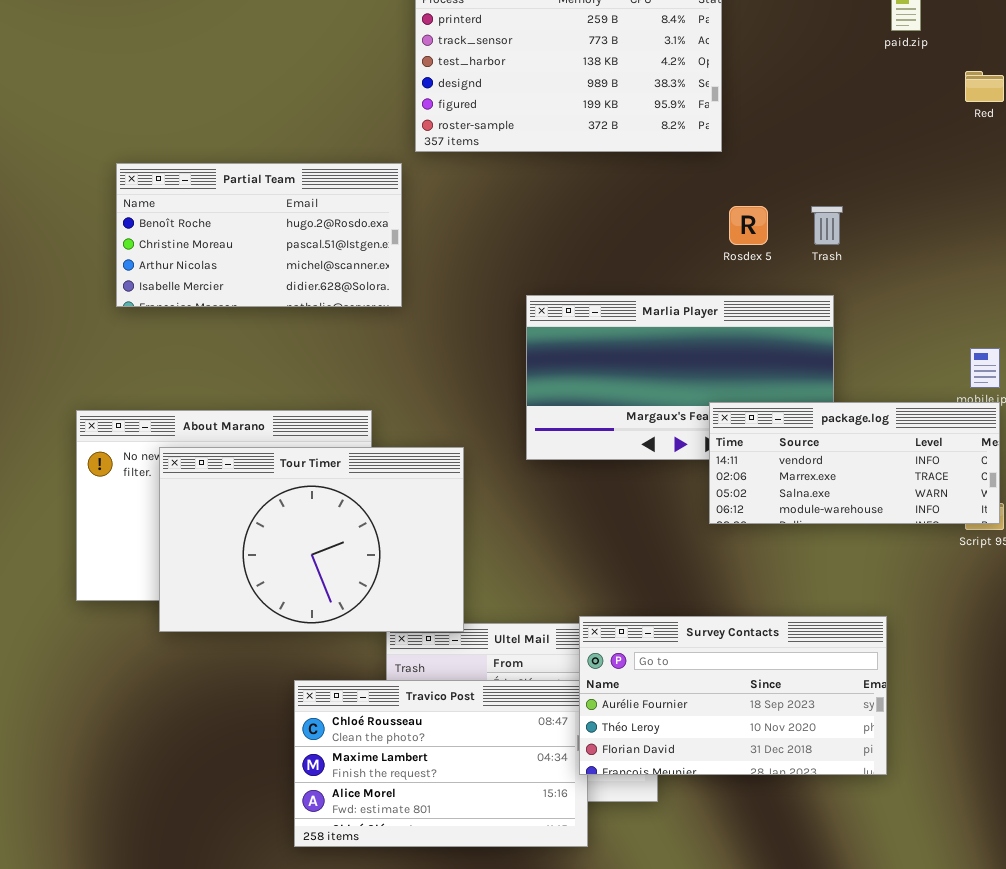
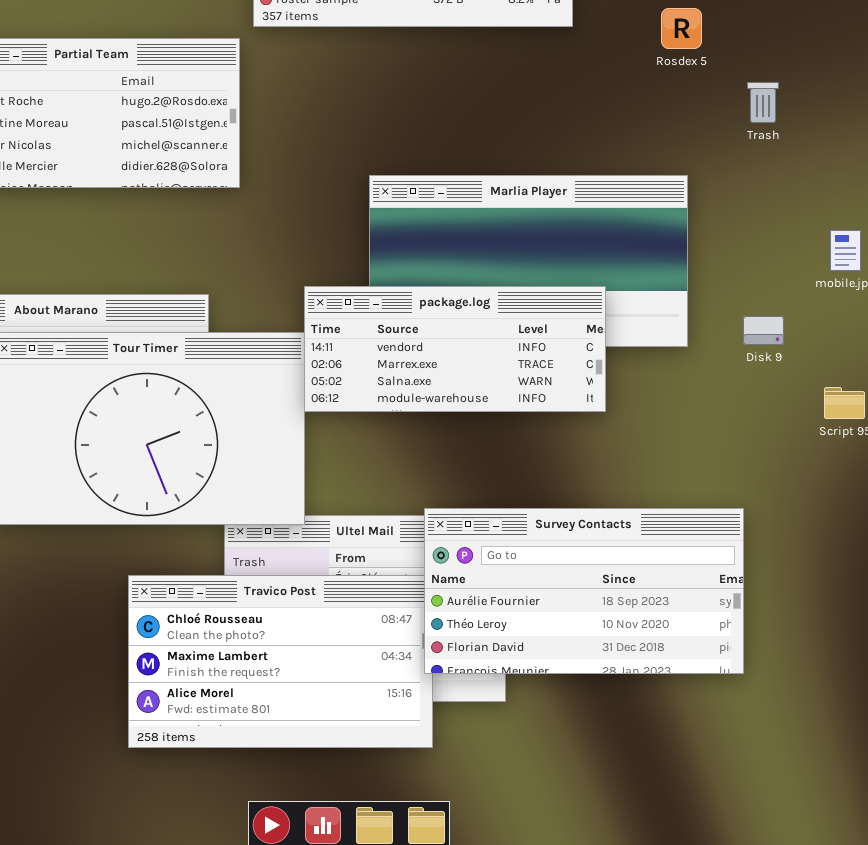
Rosdex 5: [729,206,768,245] -> [661,8,702,49], moved
Trash: [811,206,843,245] -> [747,82,779,123], moved
package.log: [709,402,1000,524] -> [304,286,606,412], moved

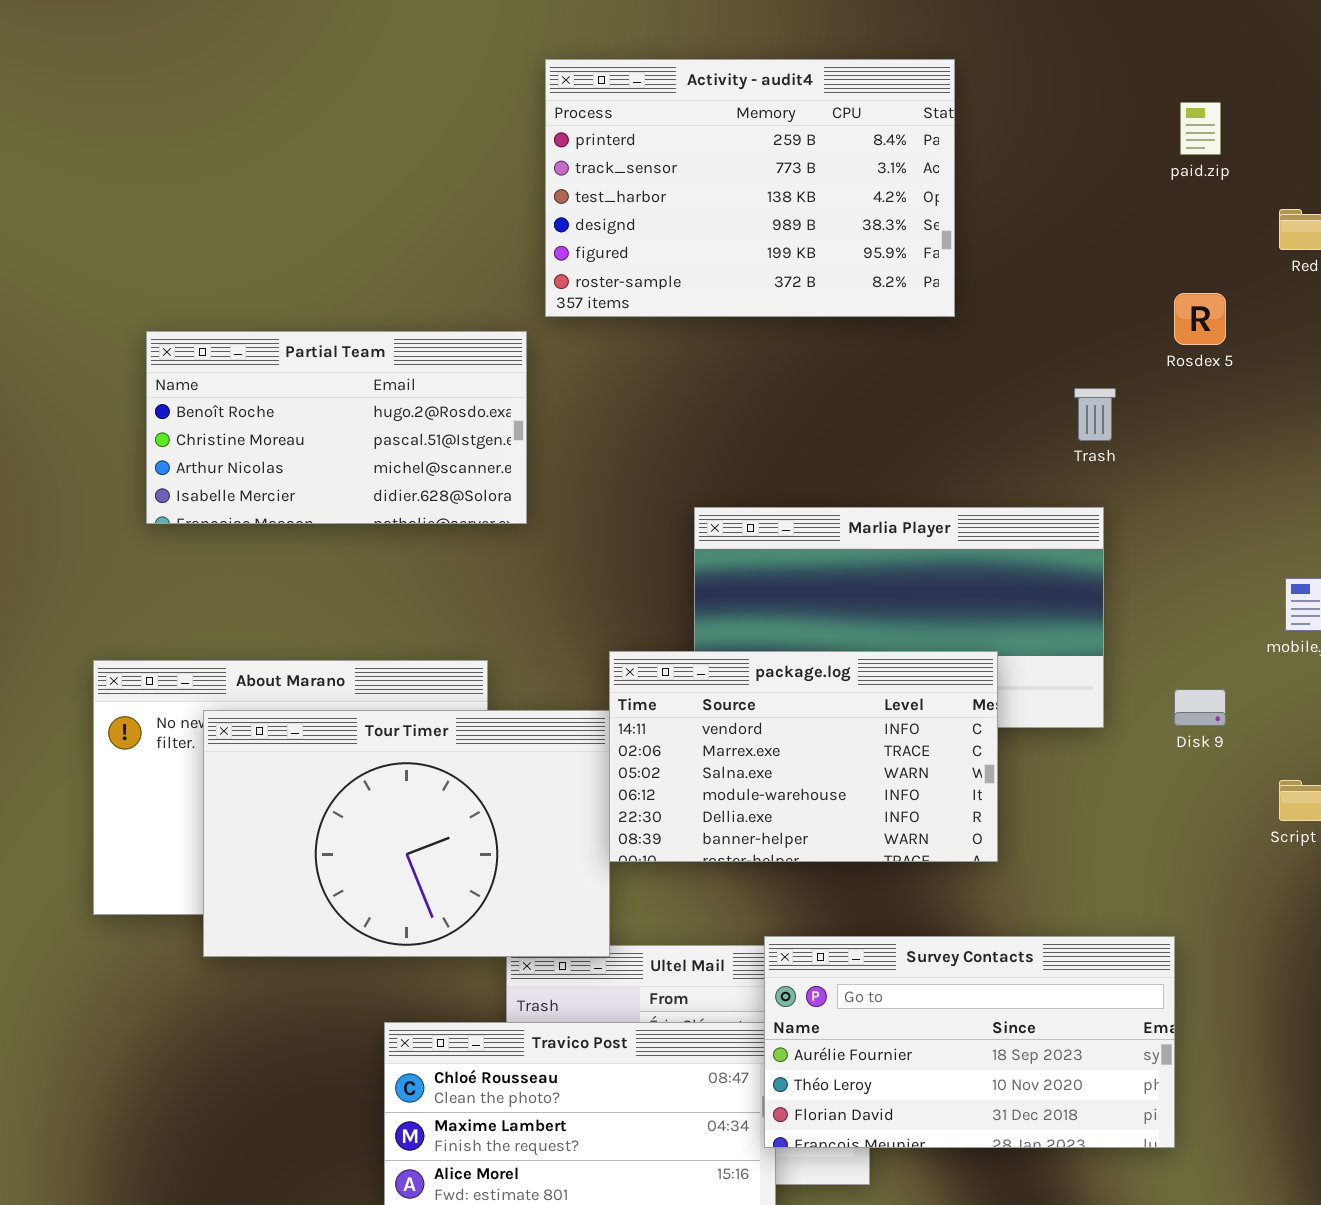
Rosdex 5: [661,8,702,49] -> [1174,293,1226,345], moved
Trash: [747,82,779,123] -> [1074,388,1116,441], moved
package.log: [304,286,606,412] -> [609,651,998,862], resized

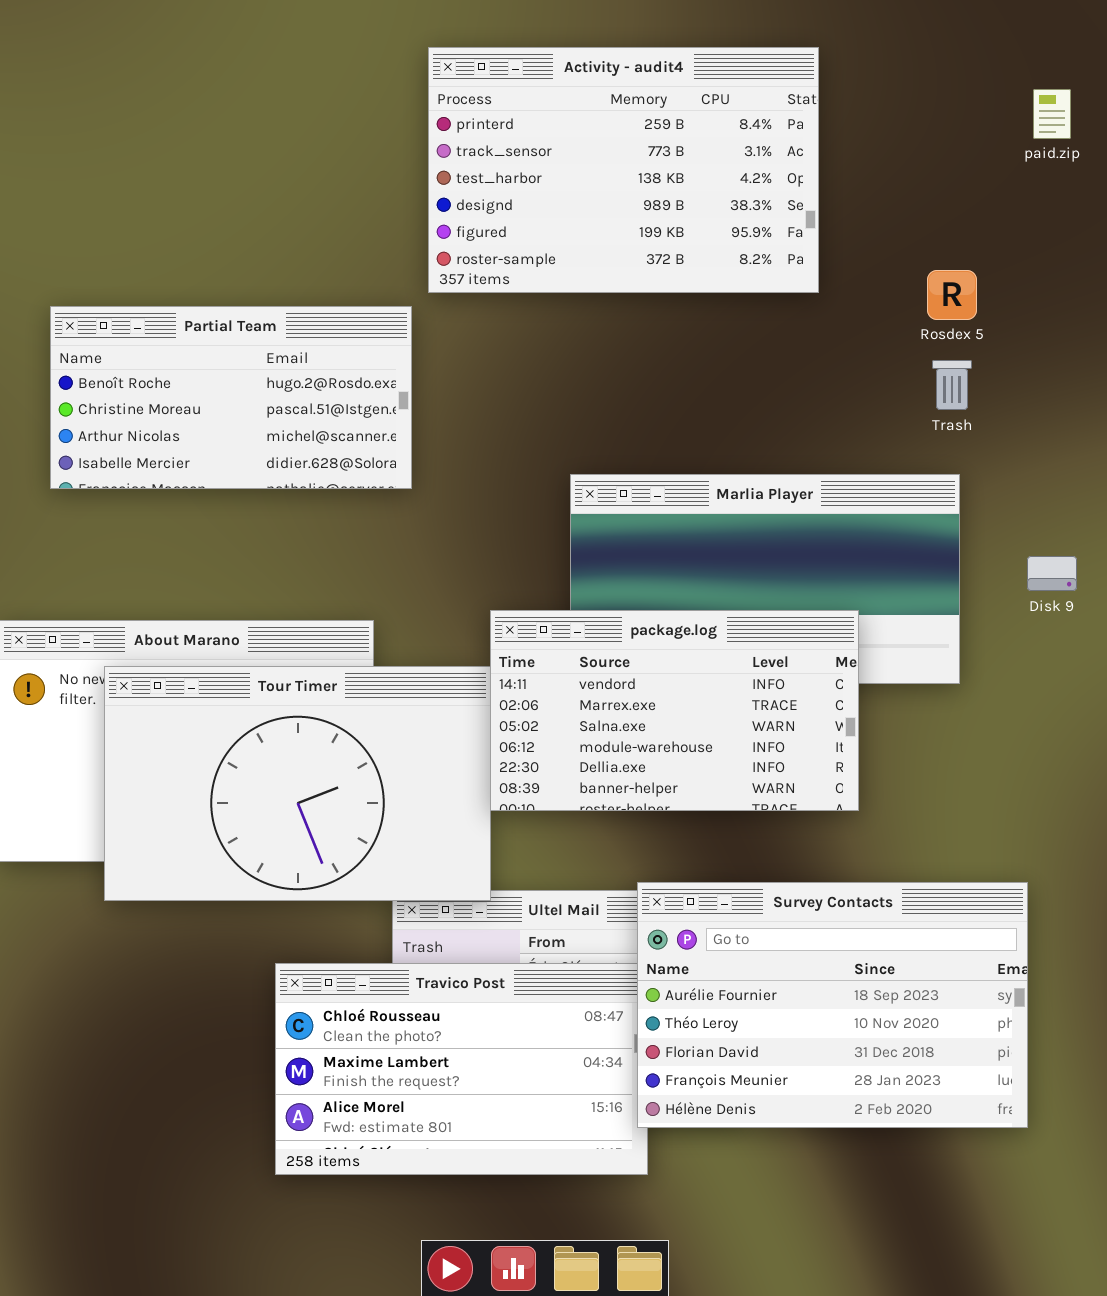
Rosdex 5: [1174,293,1226,345] -> [927,270,977,320], moved
Disk 9: [1174,689,1226,726] -> [1027,556,1077,591], moved
Survey Contacts: [764,936,1175,1148] -> [637,882,1028,1128], resized

